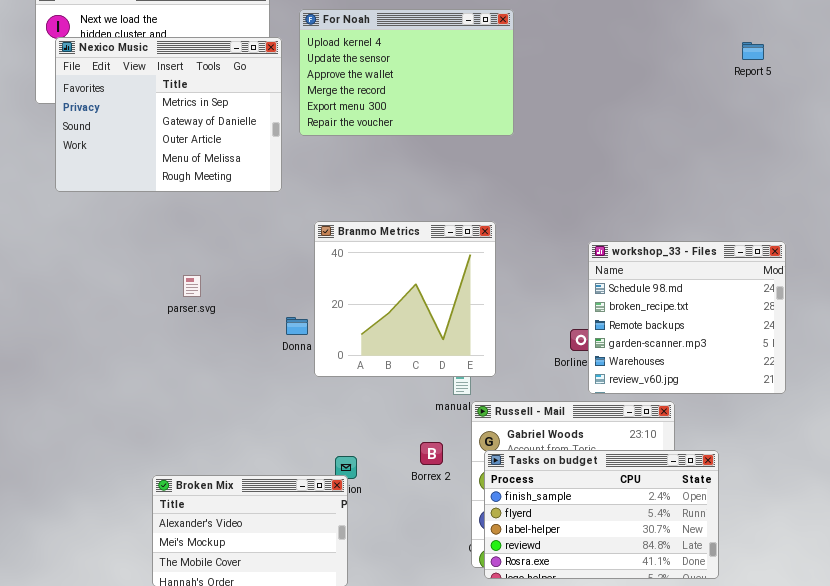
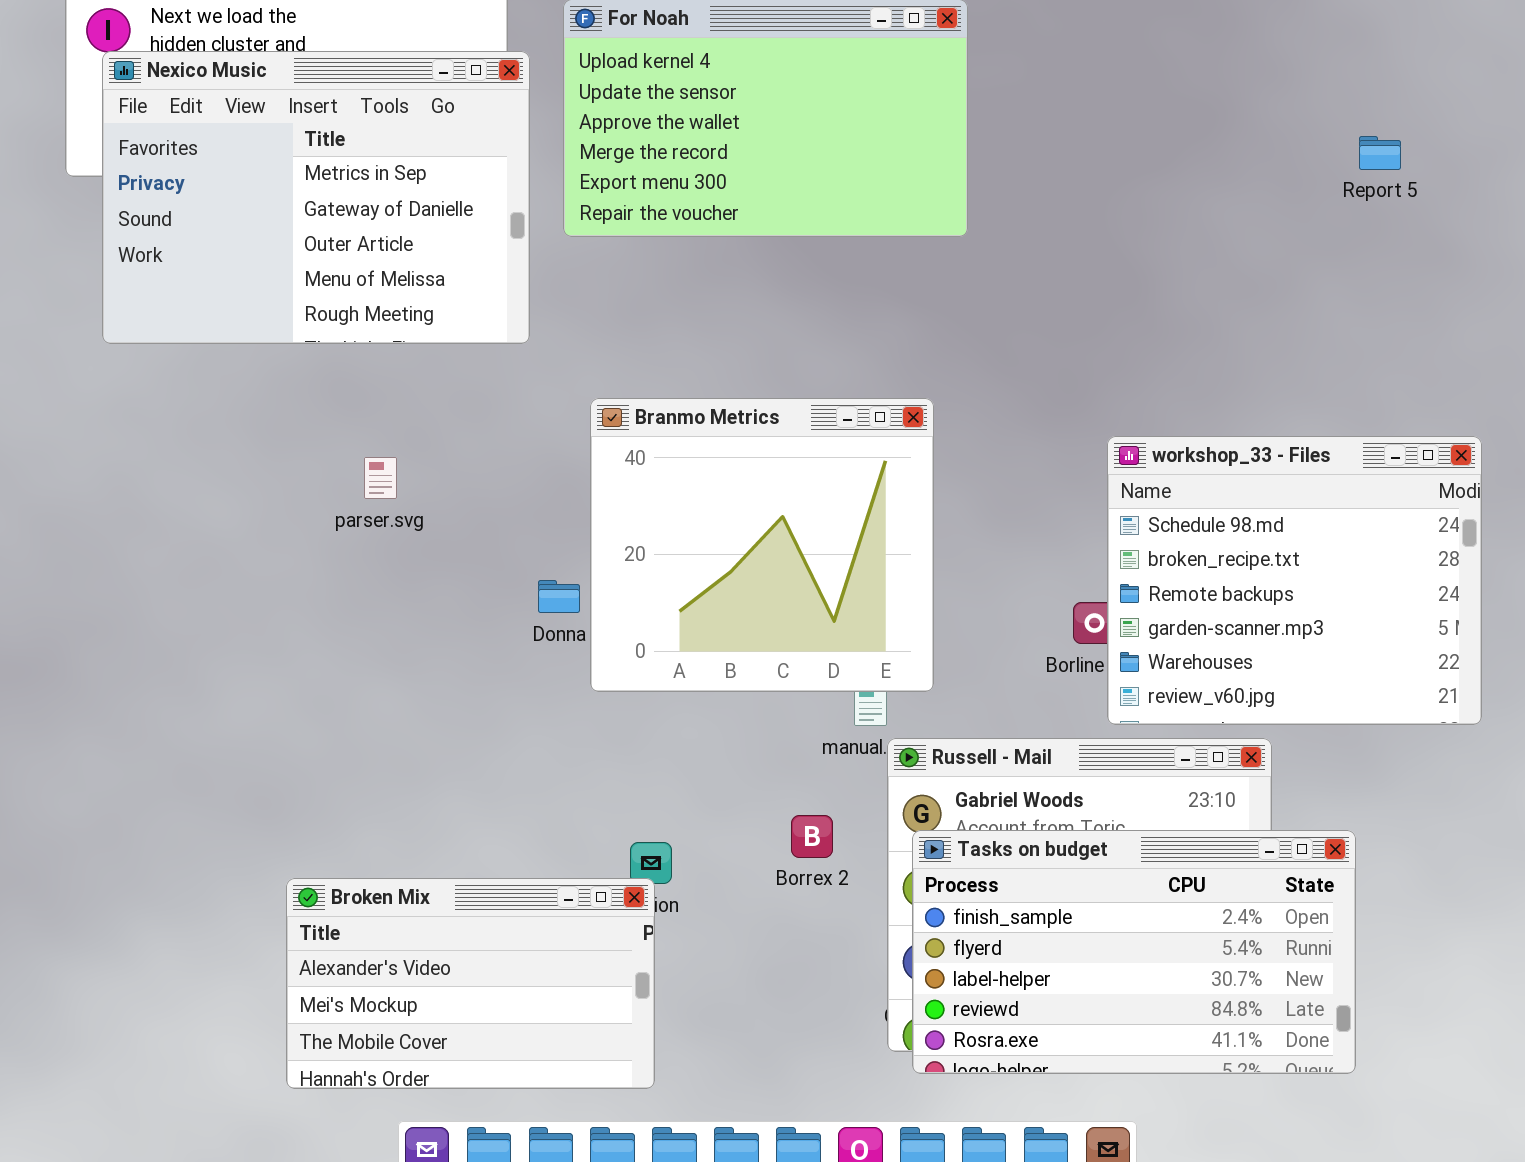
Report 5: [742,42,764,60] -> [1359,136,1401,170], moved
parser.svg: [183,275,201,297] -> [364,457,397,499], moved

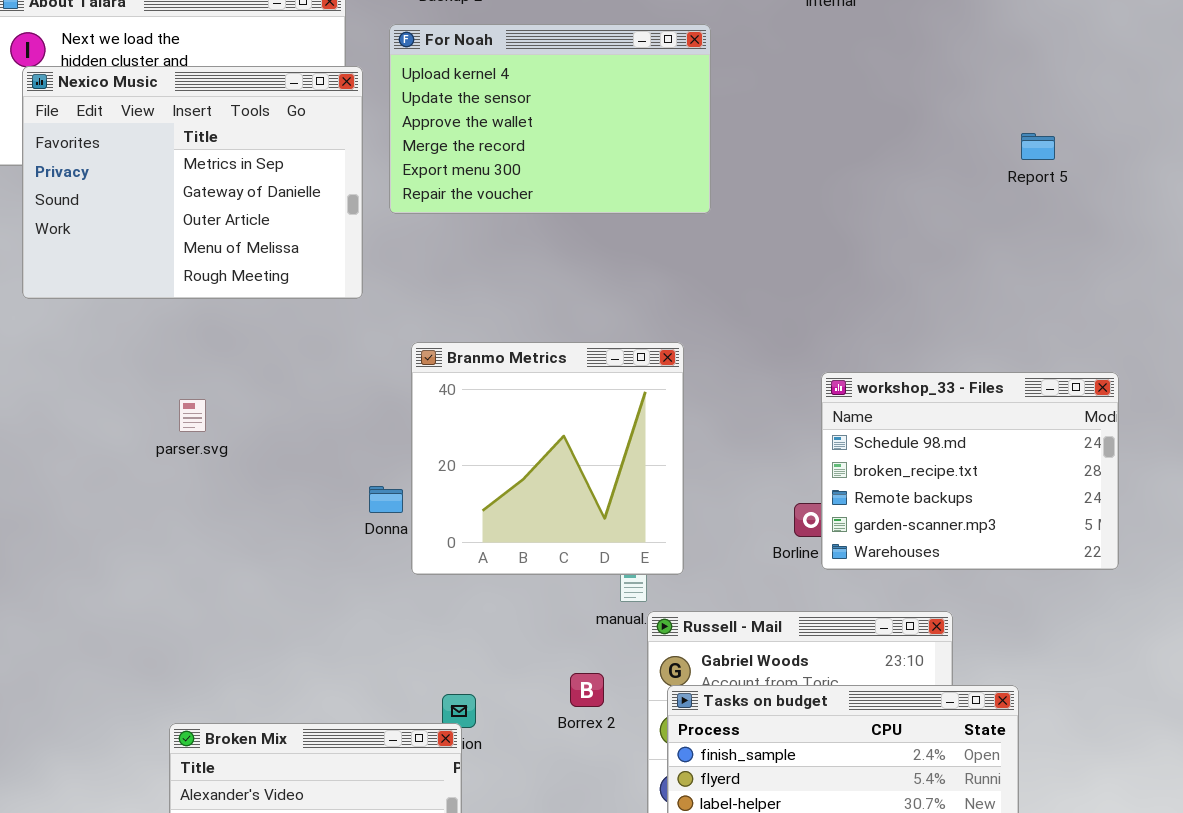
workshop_33 - Files: [1107,436,1482,725] -> [821,372,1119,570], resized
parser.svg: [364,457,397,499] -> [179,399,206,432], moved

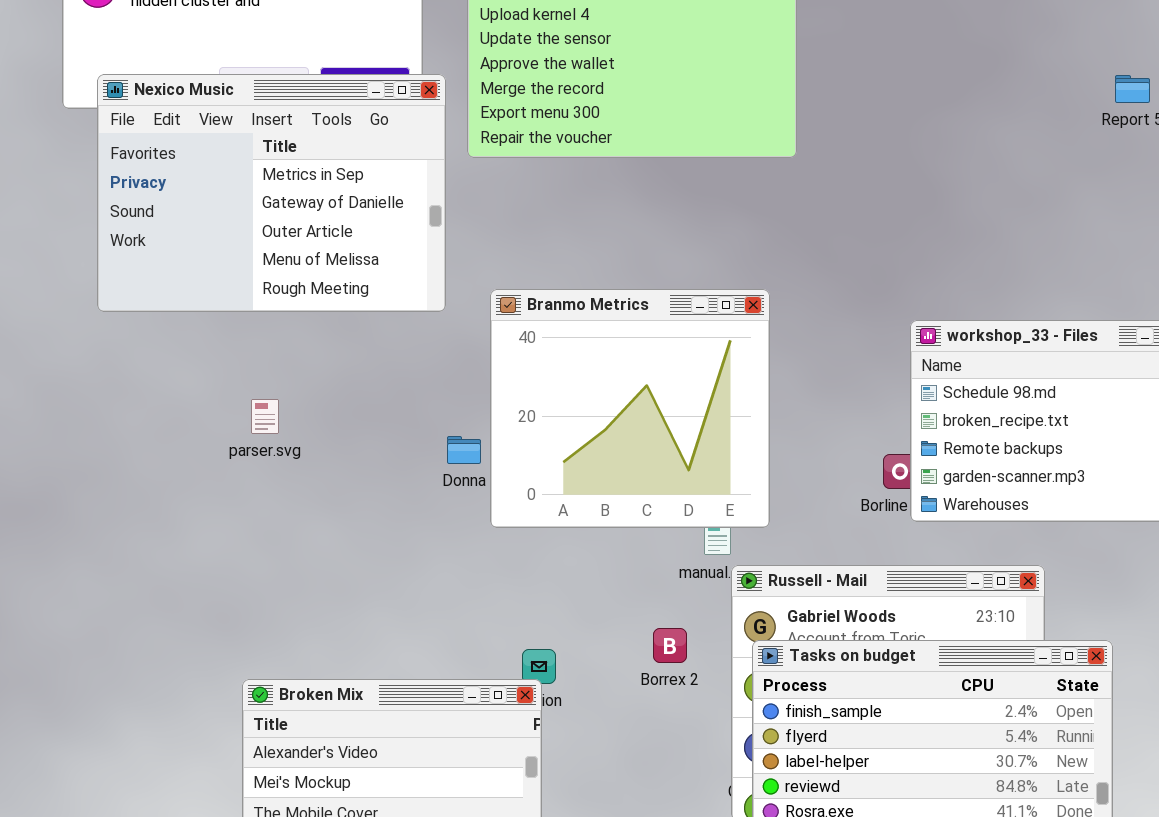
Nexico Music: [22,66,363,299] -> [97,74,446,312], moved
parser.svg: [179,399,206,432] -> [251,399,279,434], moved

